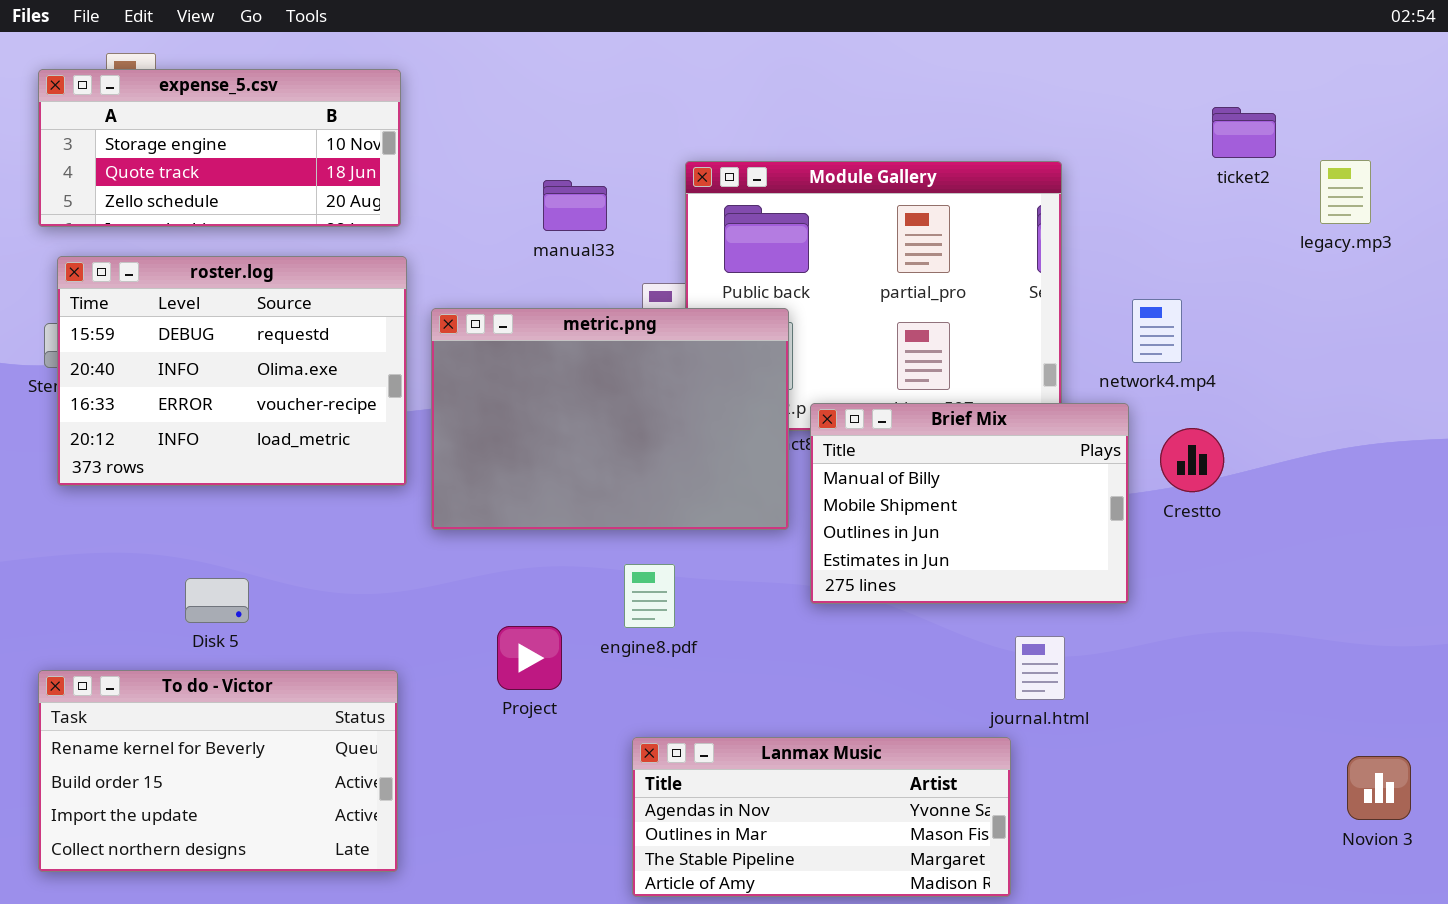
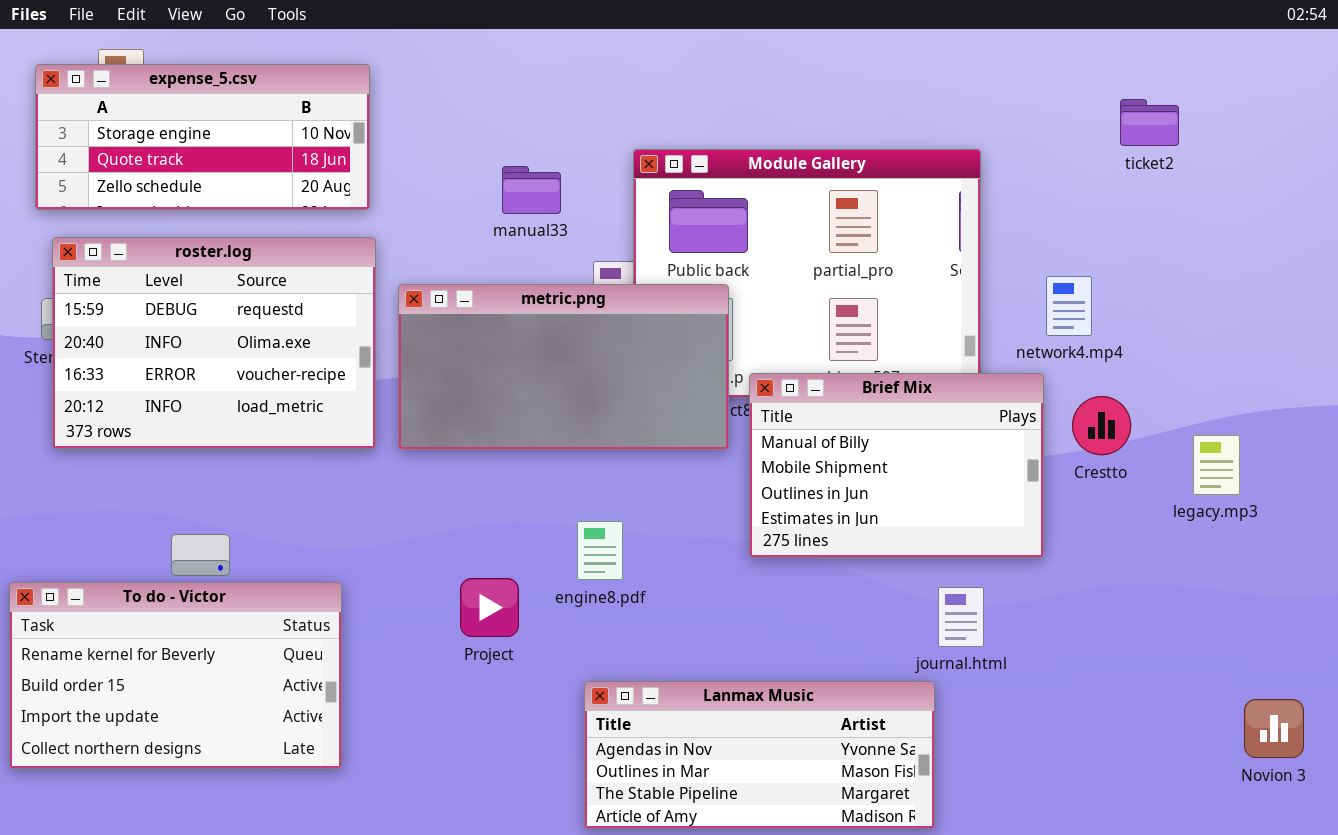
legacy.mp3: [1320,160,1371,224] -> [1193,435,1240,495], moved
metric.png: [431,308,789,530] -> [398,284,729,450], resized
To do - Victor: [38,670,398,872] -> [9,582,342,769], moved

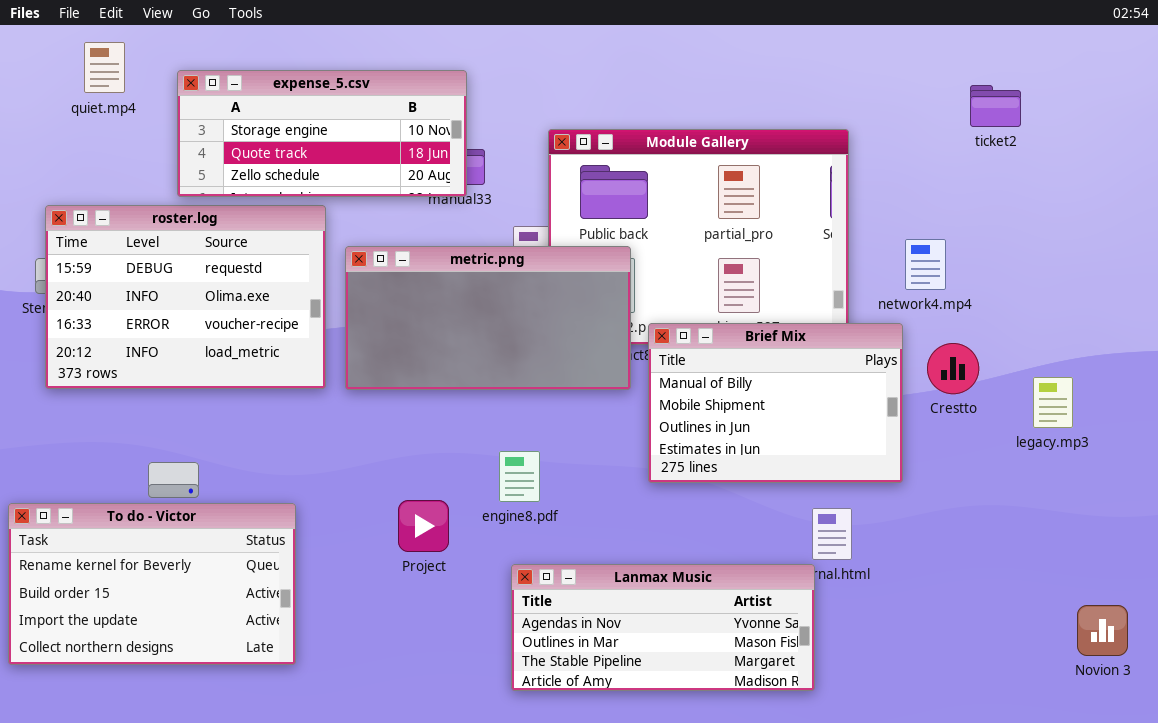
expense_5.csv: [35,64,370,210] -> [177,70,467,197], moved
Lanmax Music: [584,681,935,829] -> [511,564,815,691], moved

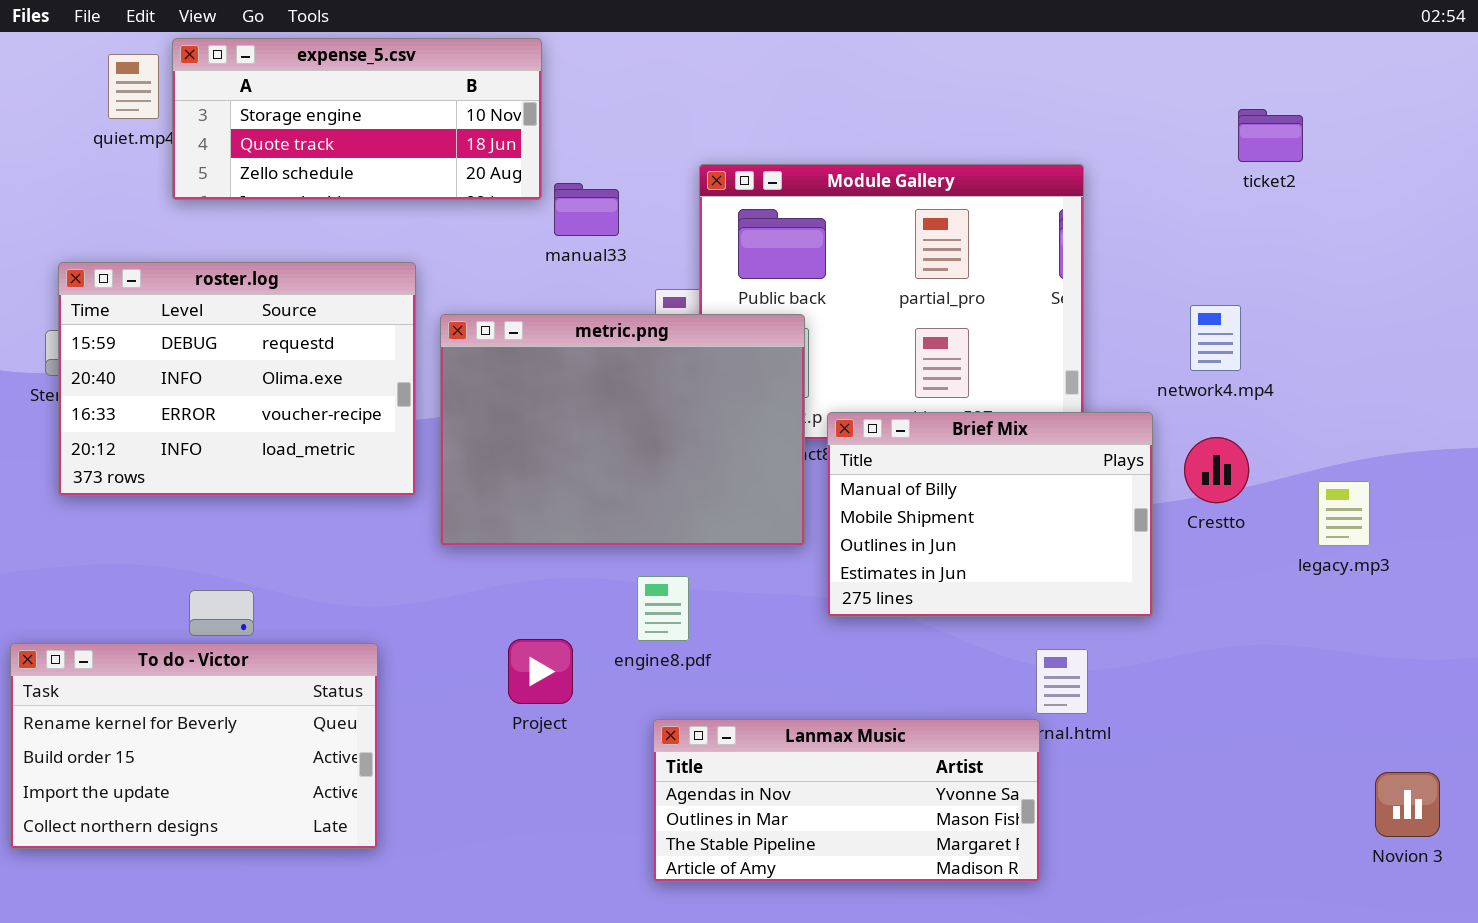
expense_5.csv: [177,70,467,197] -> [172,38,542,200], moved
network4.mp4: [905,239,946,290] -> [1190,305,1241,371], moved
metric.png: [345,246,631,390] -> [440,314,805,546], resized

